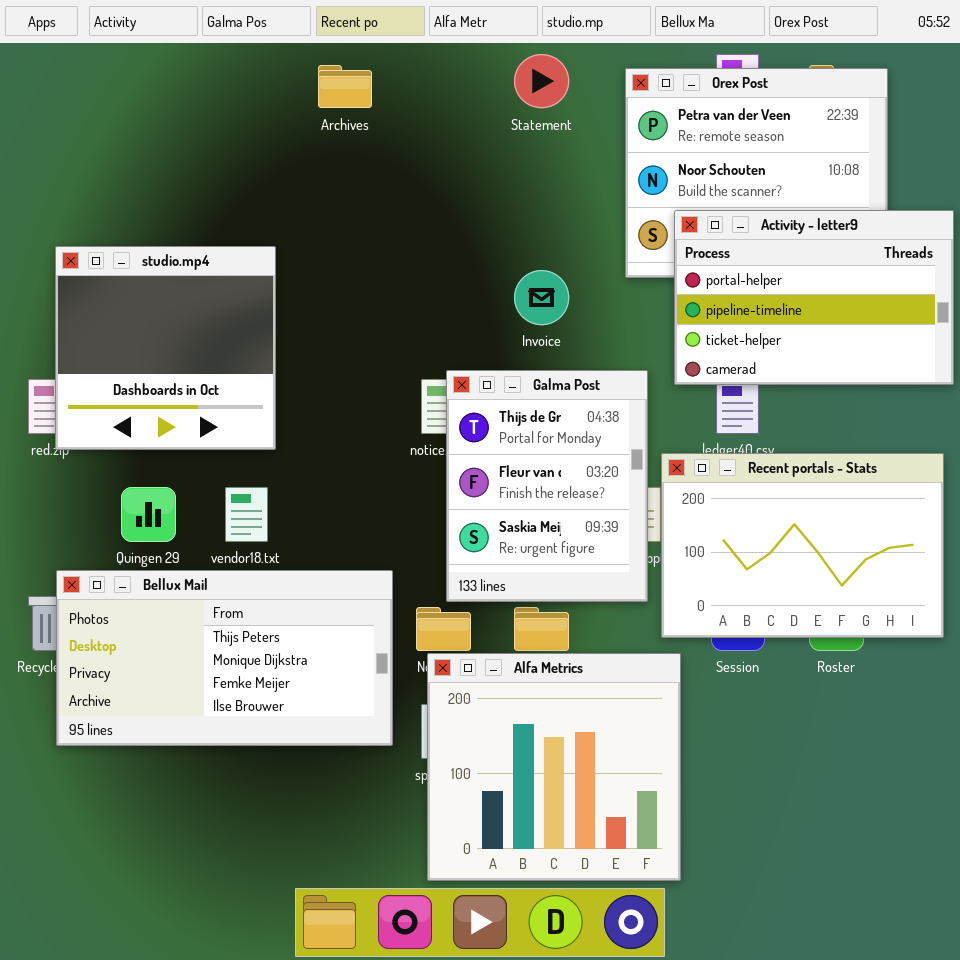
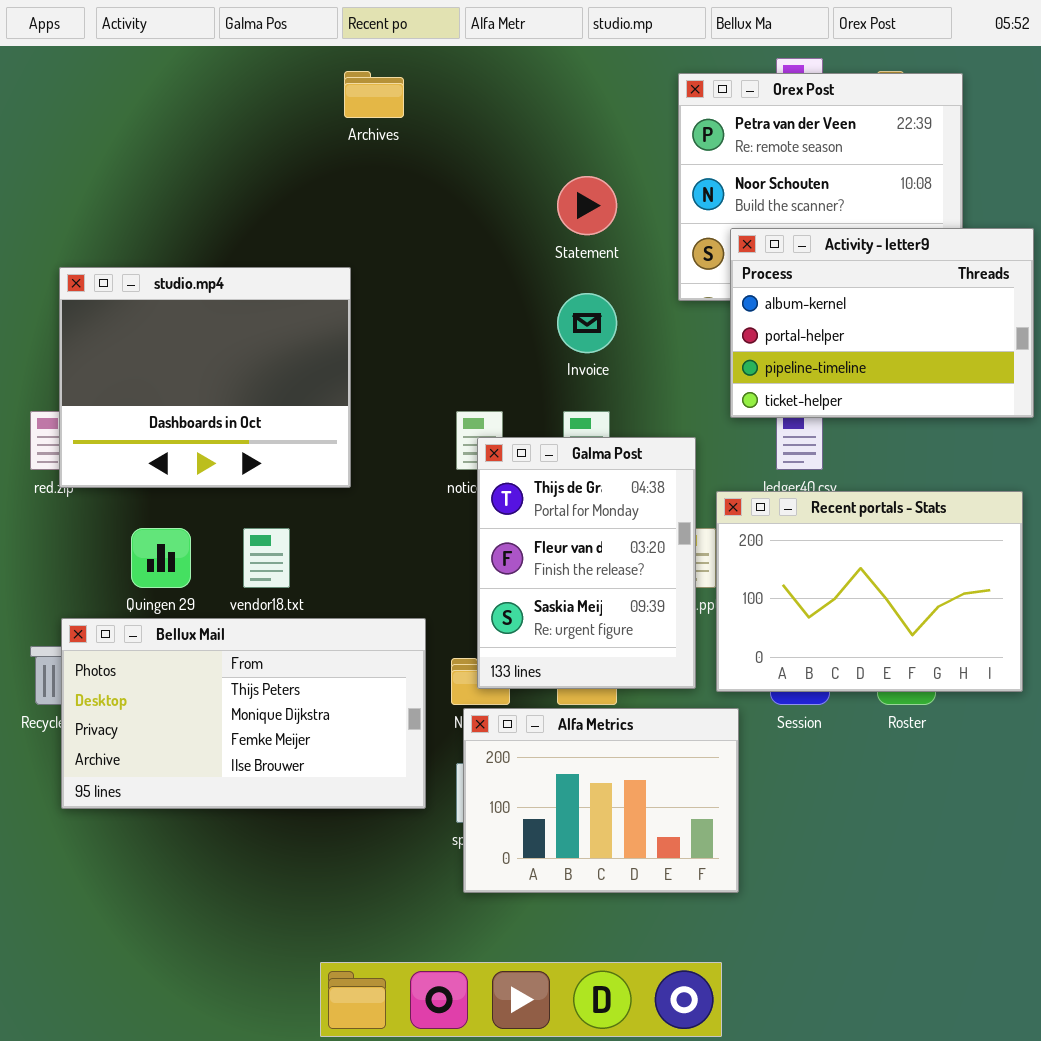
Statement: [514,54,569,108] -> [557,176,617,235], moved
Activity - letter9: [674,210,954,385] -> [730,228,1034,418], scrolled up 1 row
studio.mp4: [55,246,276,450] -> [59,267,351,488], resized
Galma Post: [446,370,648,602] -> [477,437,696,689], moved
Alfa Metrics: [427,653,681,881] -> [463,708,739,893], resized

